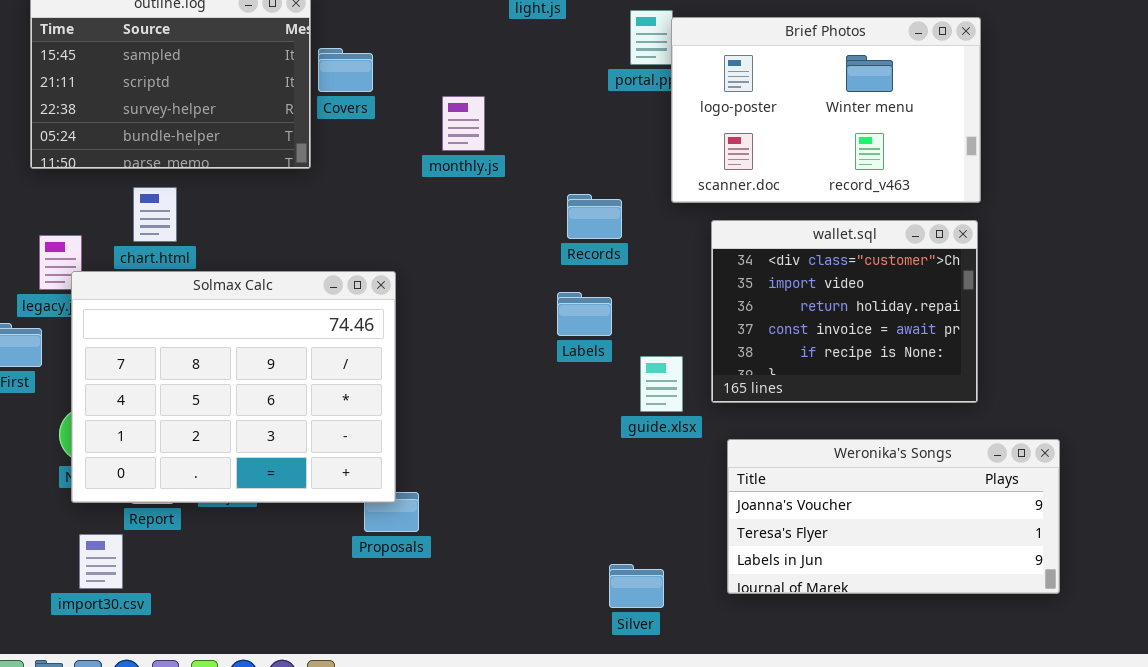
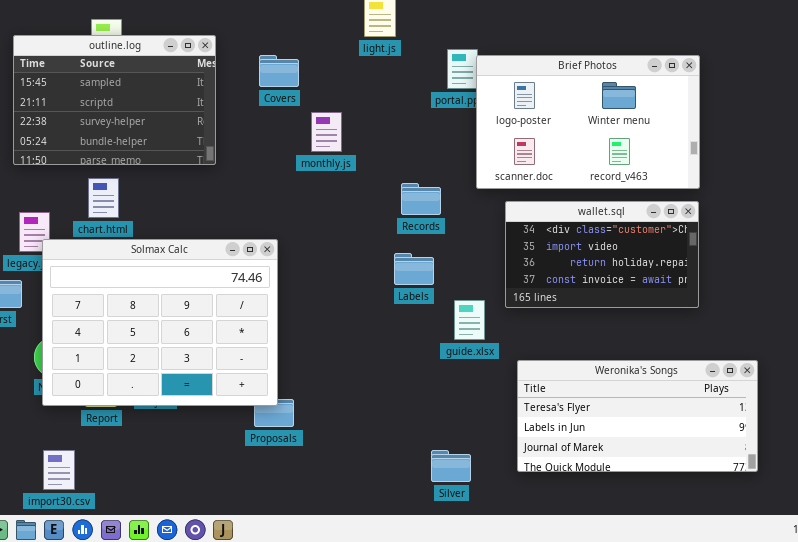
Covers: [318,48,373,92] -> [259,55,299,87], moved
wallet.sql: [711,220,978,403] -> [505,201,699,308], resized
Weronika's Songs: [727,439,1060,594] -> [517,360,758,472], scrolled down 1 row
import30.csv: [79,534,123,589] -> [43,450,75,490], moved

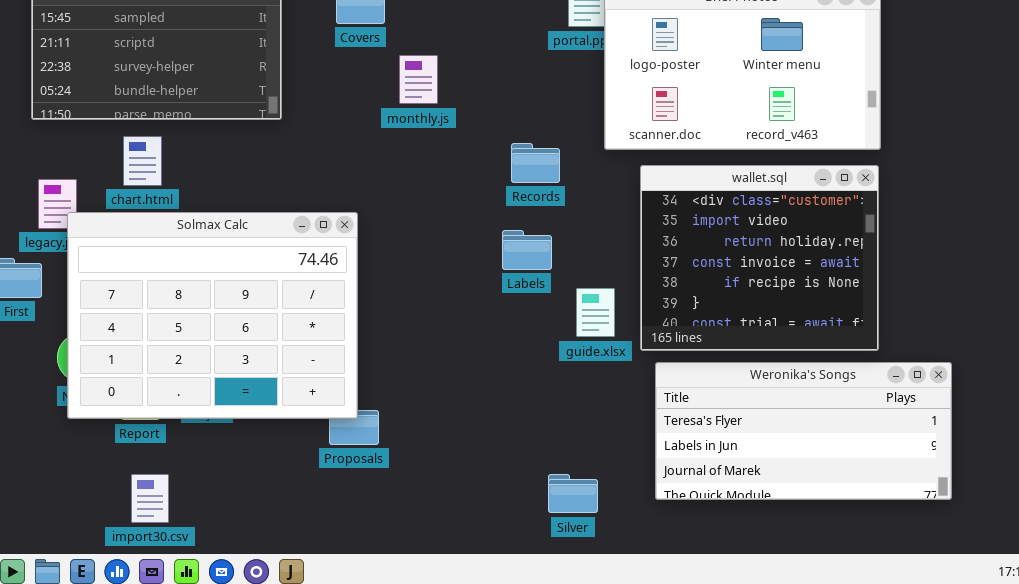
wallet.sql: [505,201,699,308] -> [640,165,879,351], resized
import30.csv: [43,450,75,490] -> [131,474,169,523], moved

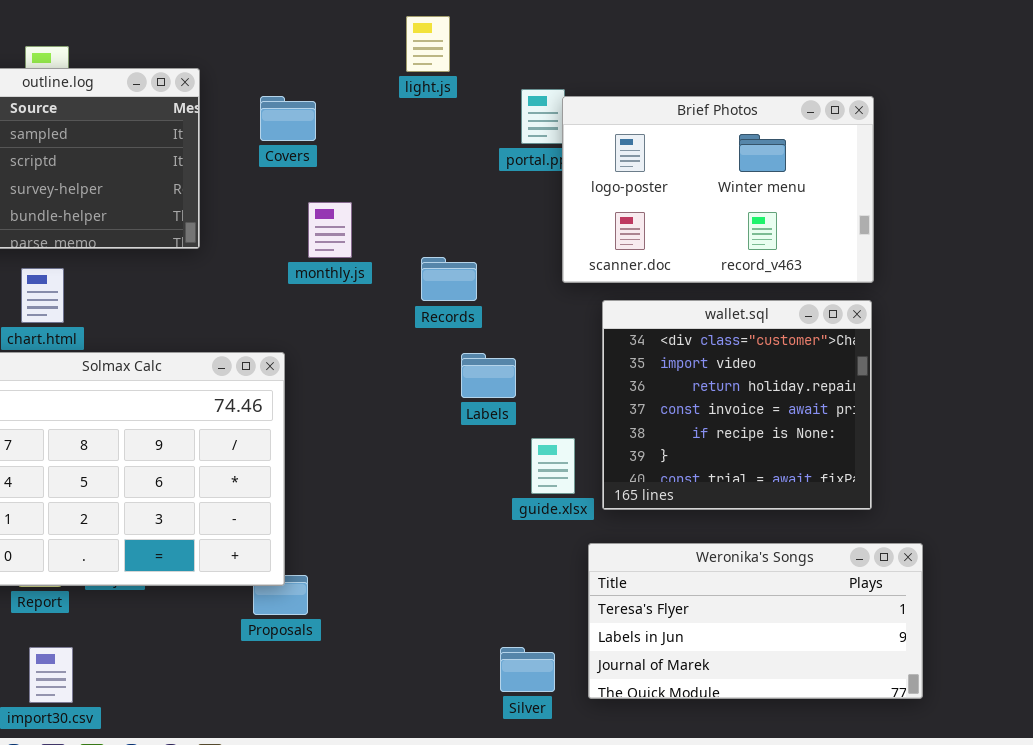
monthly.js: [399,55,438,104] -> [308,202,352,258], moved
Records: [511,143,560,183] -> [421,257,477,301], moved
Labels: [502,230,552,270] -> [461,353,516,398], moved
Weronika's Songs: [655,362,952,500] -> [588,543,923,699], moved

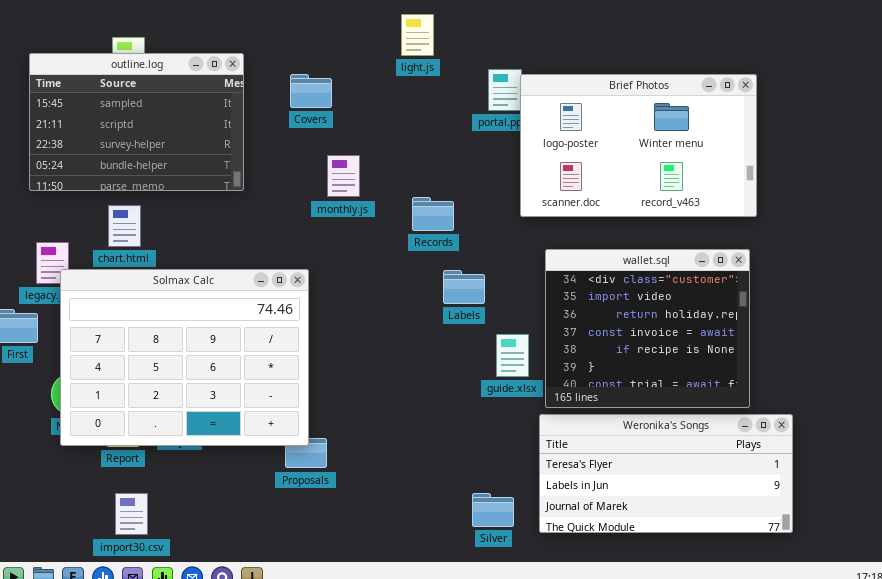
wallet.sql: [602,300,872,510] -> [545,249,750,408], moved

